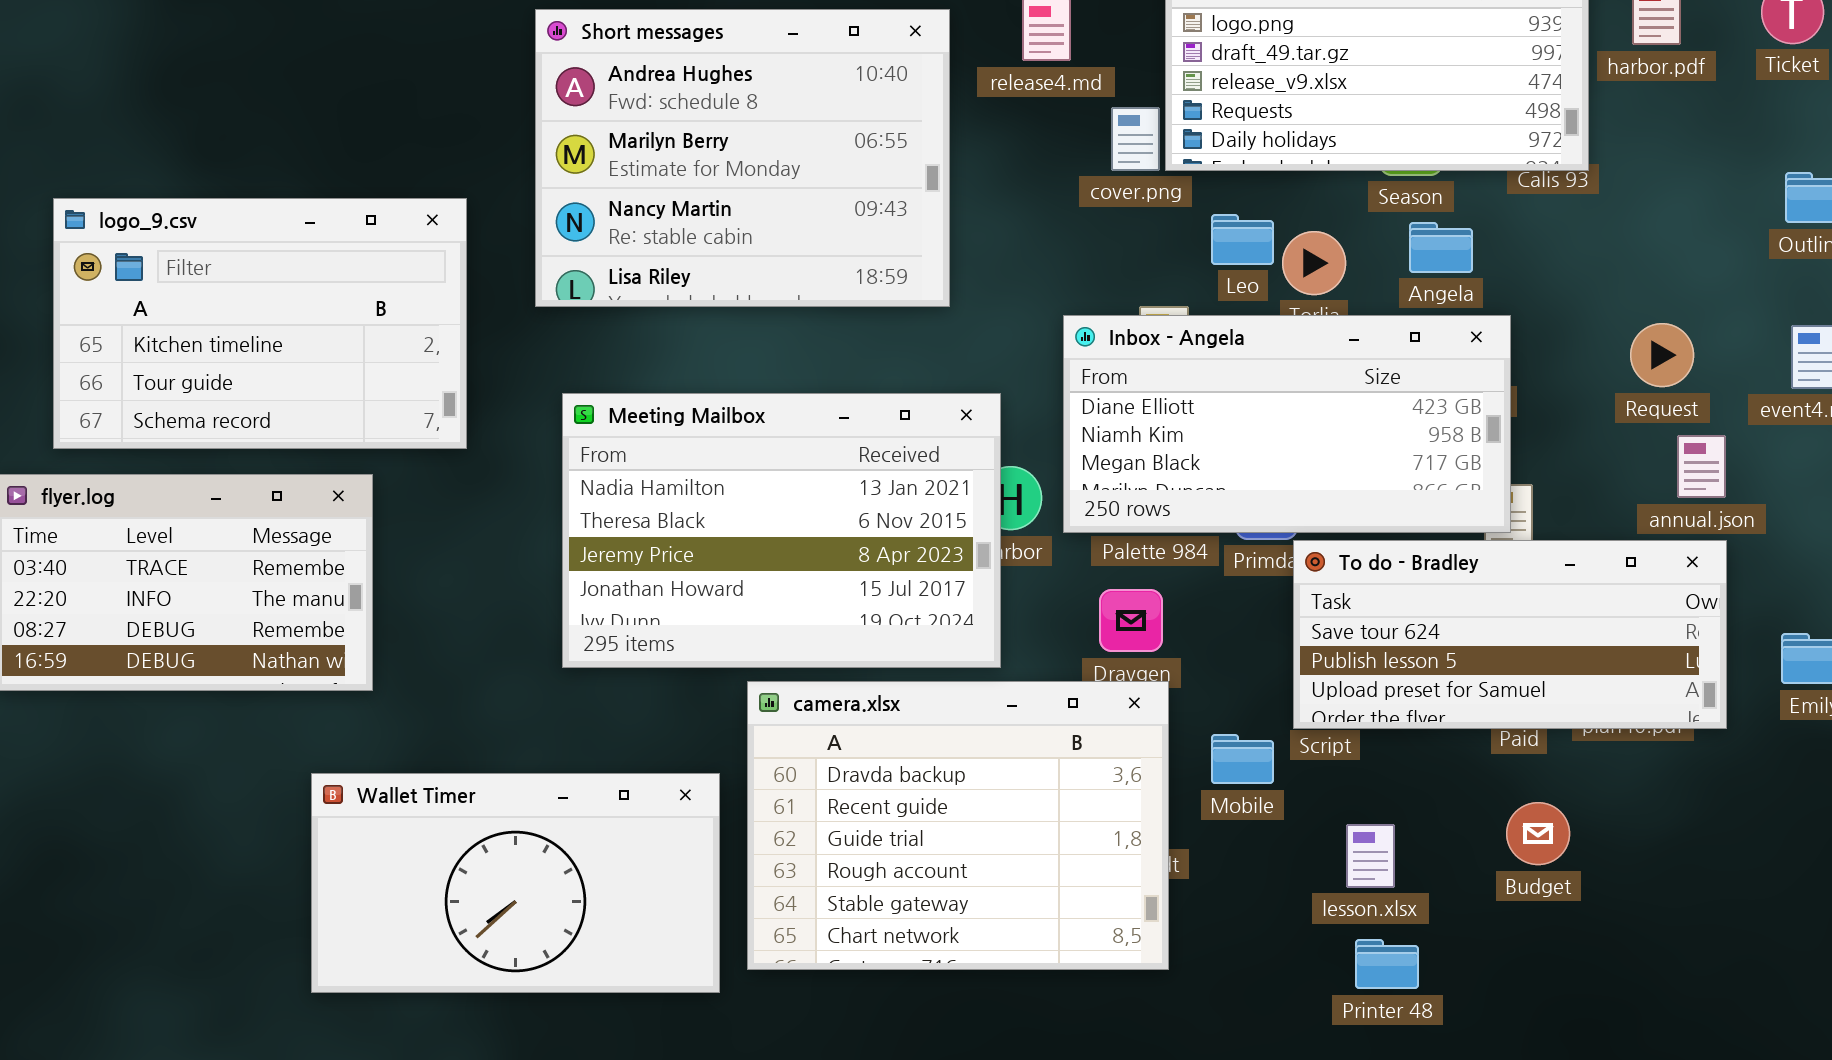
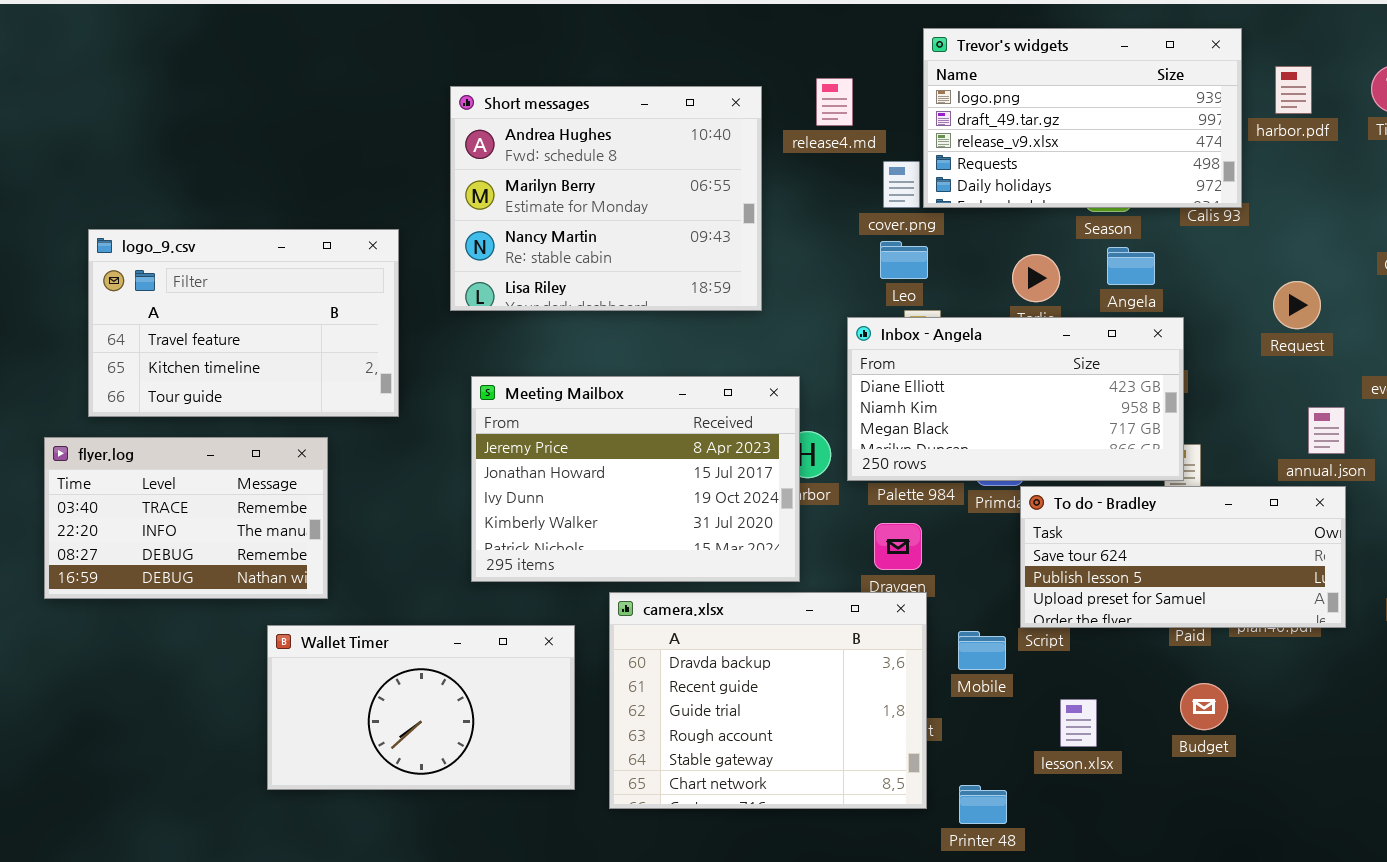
logo_9.csv: [53,198,467,449] -> [88,229,399,417], scrolled up 1 row
Leo: [1211,214,1274,265] -> [880,241,928,279], moved
Request: [1630,323,1694,387] -> [1273,281,1321,329], moved
Meeting Mailbox: [562,393,1001,668] -> [471,376,800,582], scrolled down 2 rows
Wallet Timer: [311,773,720,993] -> [267,625,575,790], moved
Printer 48: [1355,939,1419,989] -> [959,785,1007,824], moved

